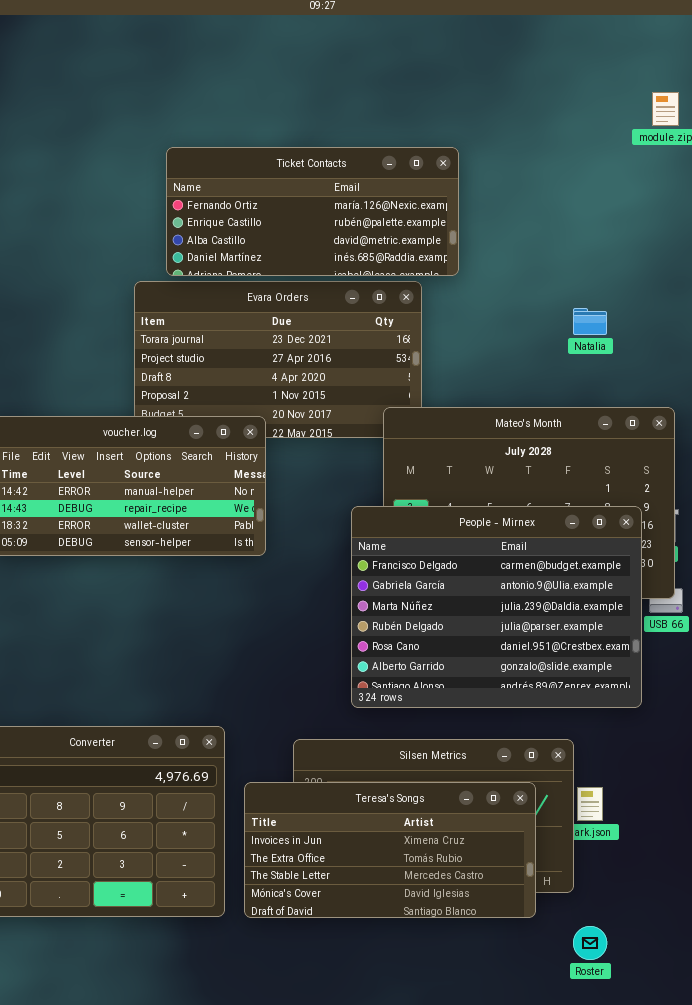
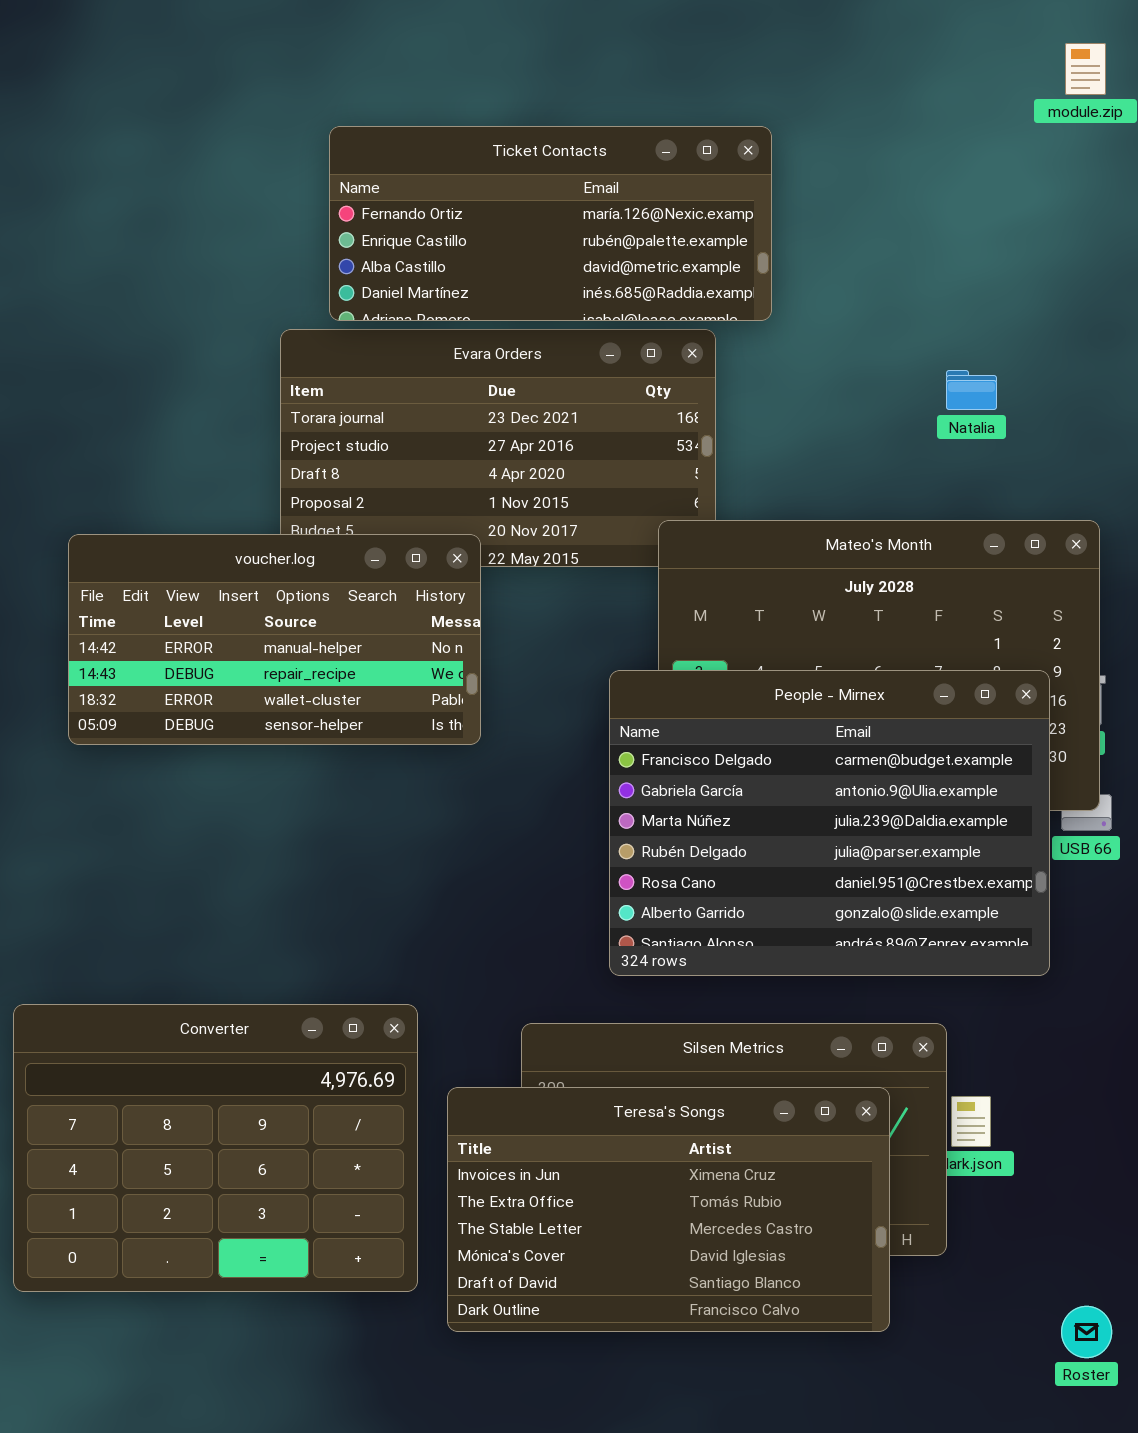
Teresa's Songs: [244,782,536,918] -> [447,1087,890,1332], resized
Roster: [573,926,607,960] -> [1061,1306,1112,1358], moved

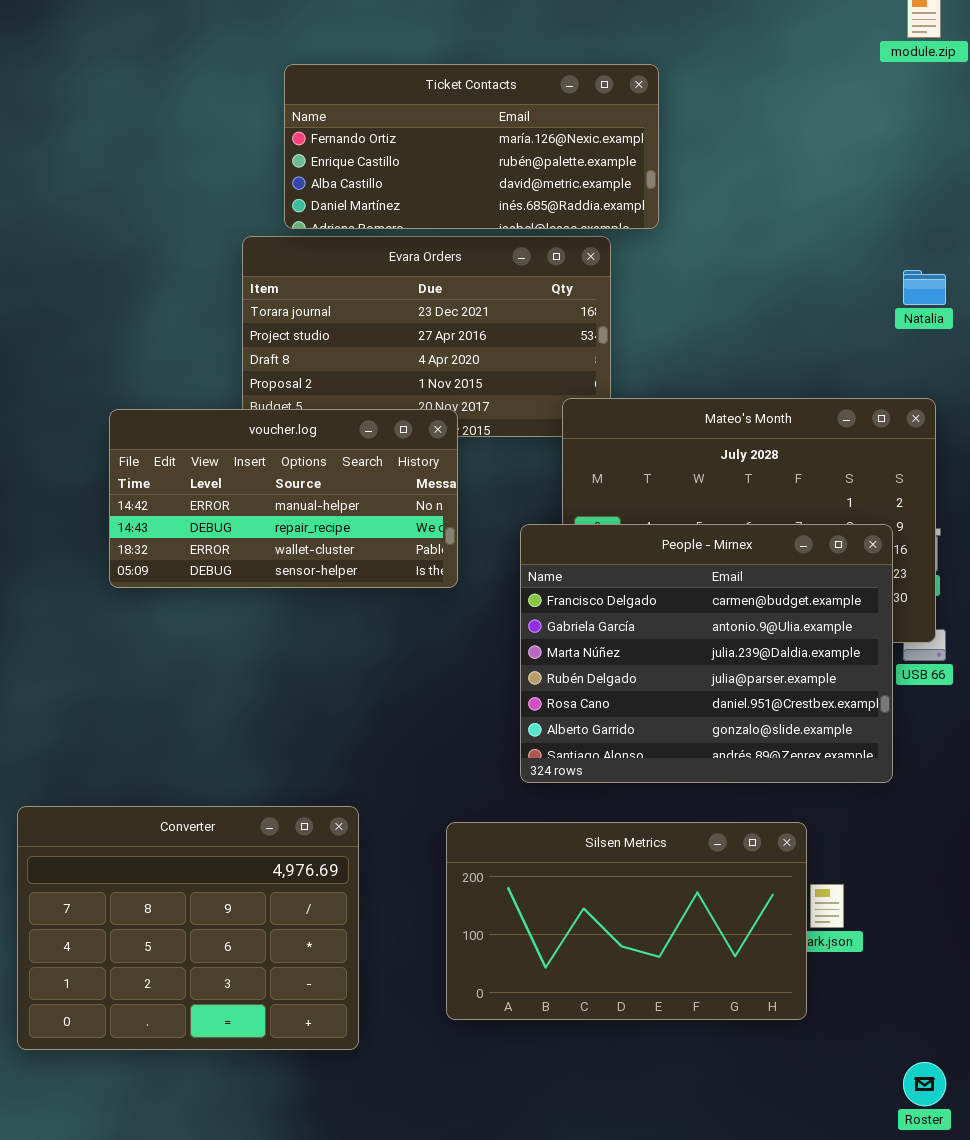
Natalia: [946,370,997,410] -> [903,270,946,305], moved
voucher.log: [68,534,481,745] -> [109,409,458,588], moved
Teresa's Songs: [447,1087,890,1332] -> none, closed

